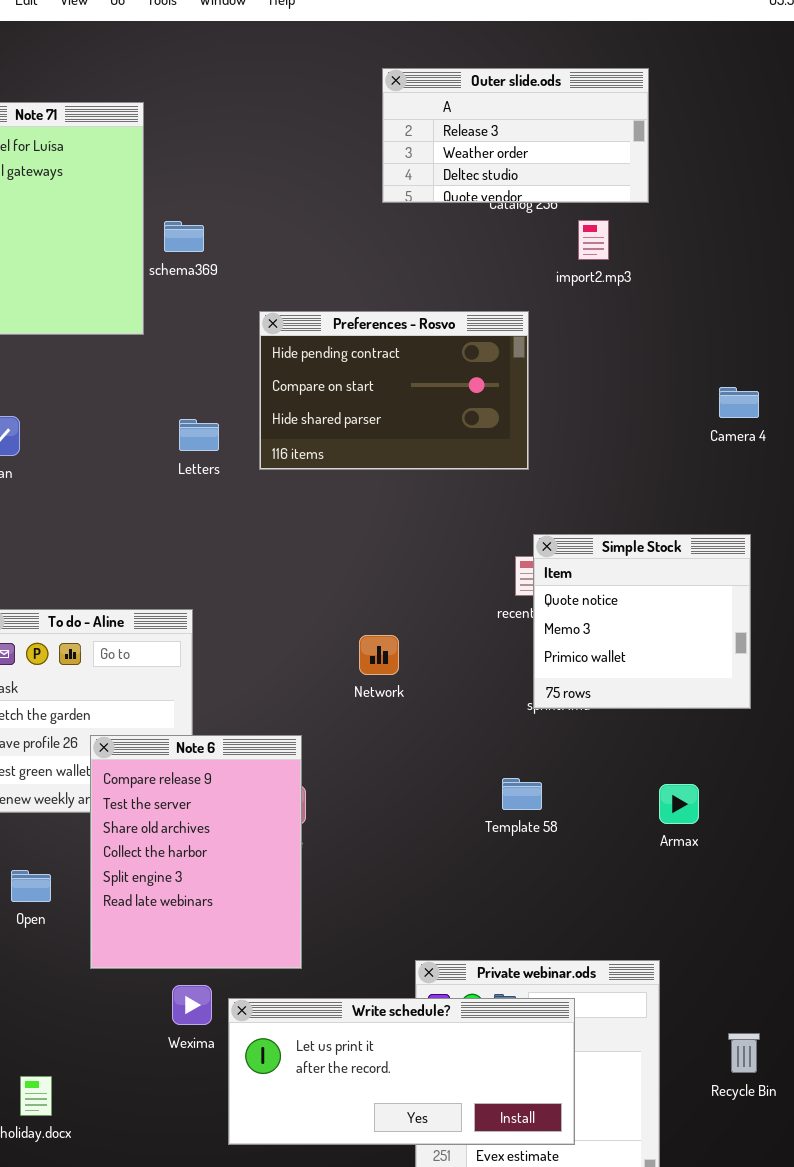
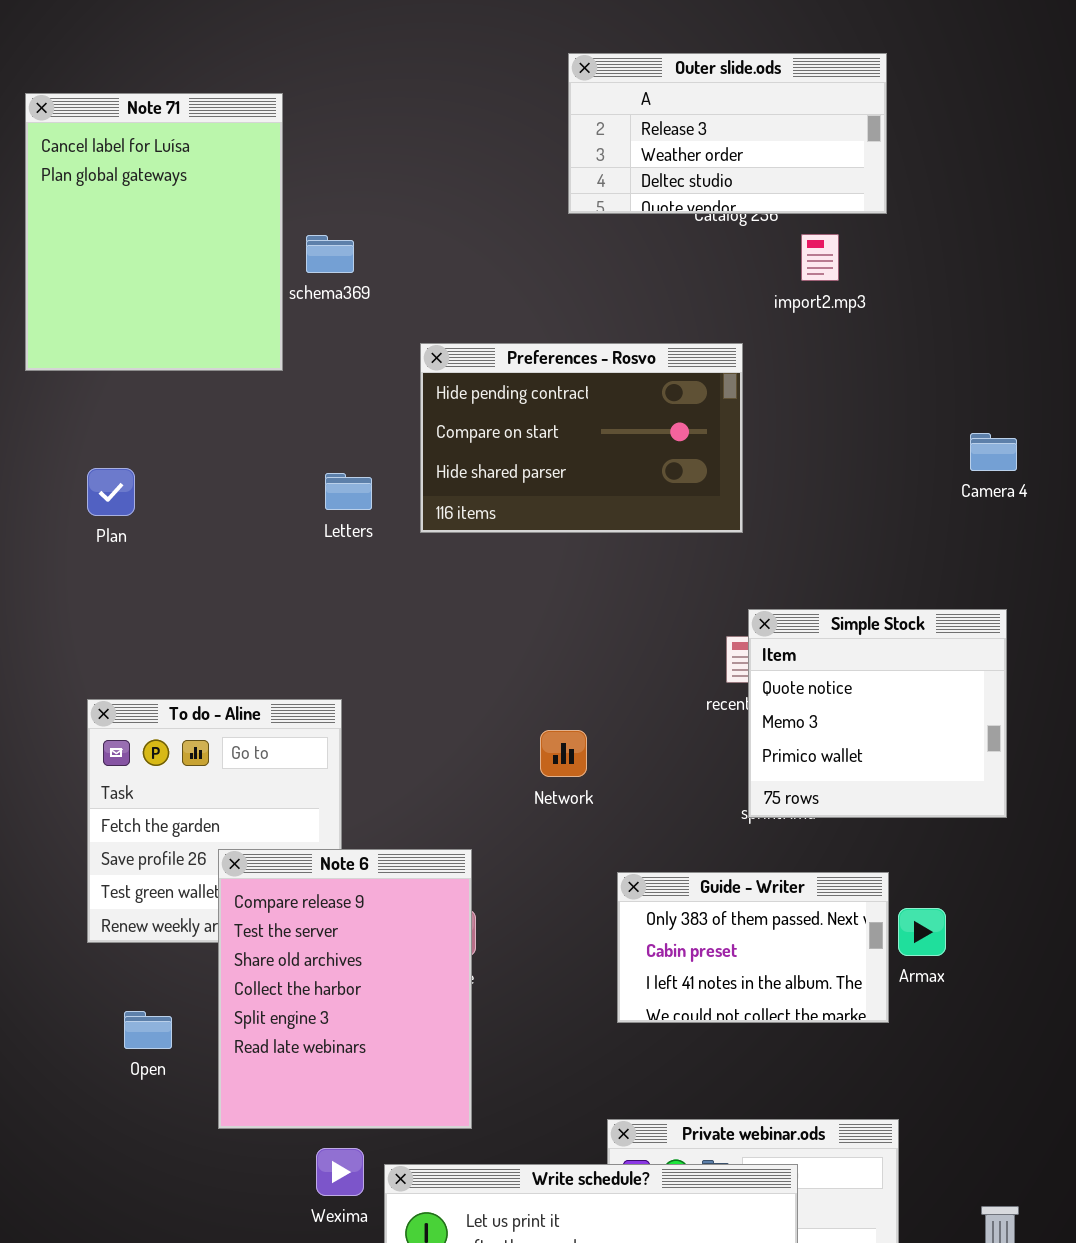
Guide - Writer: none -> [617,872,889,1023], opened

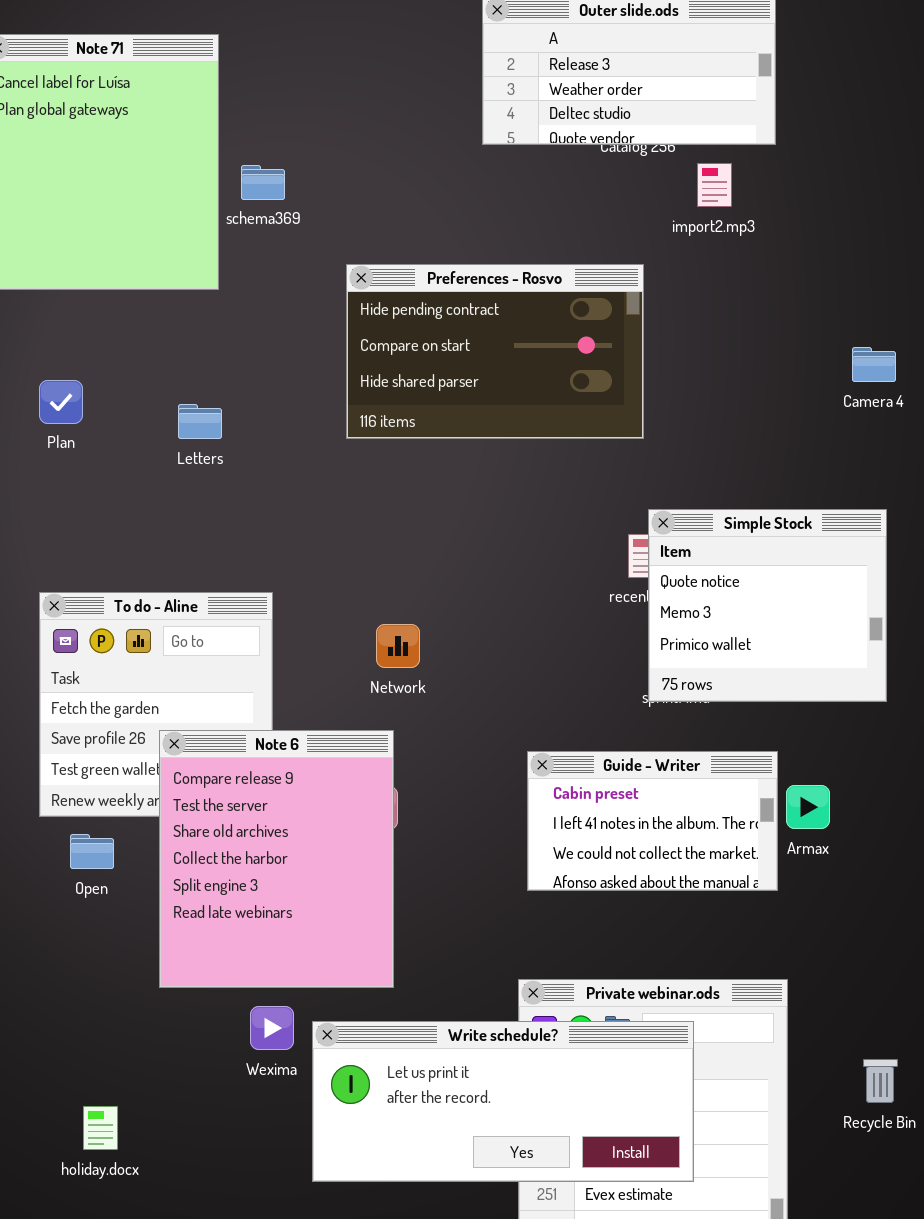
Letters: [325,473,372,510] -> [178,404,222,439], moved
Network: [540,730,587,777] -> [376,624,420,668], moved
Guide - Writer: [617,872,889,1023] -> [527,751,778,891], scrolled down 1 row
Open: [124,1011,172,1049] -> [70,834,114,869], moved

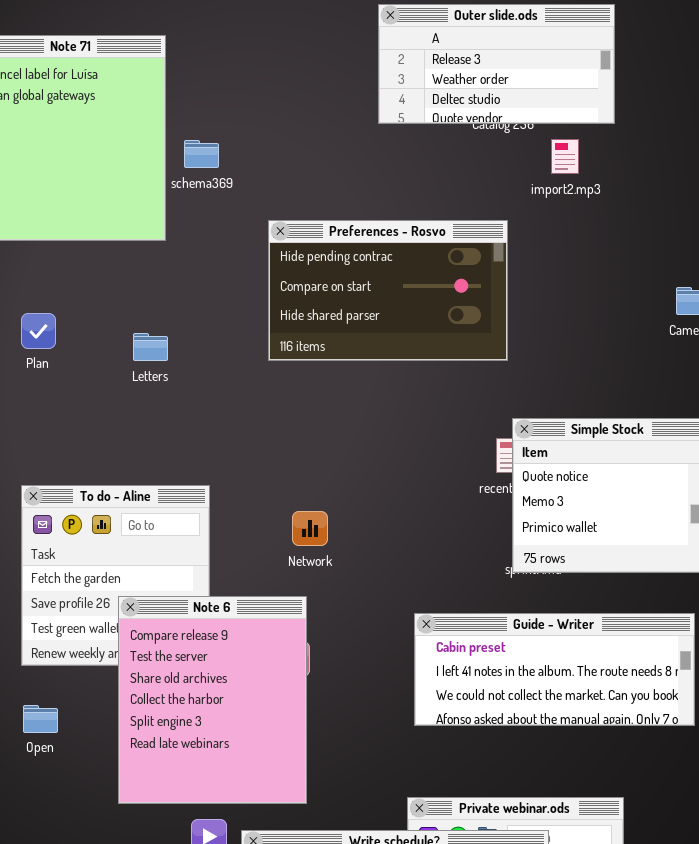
Guide - Writer: [527,751,778,891] -> [414,613,695,726], resized
Open: [70,834,114,869] -> [23,705,58,733], moved

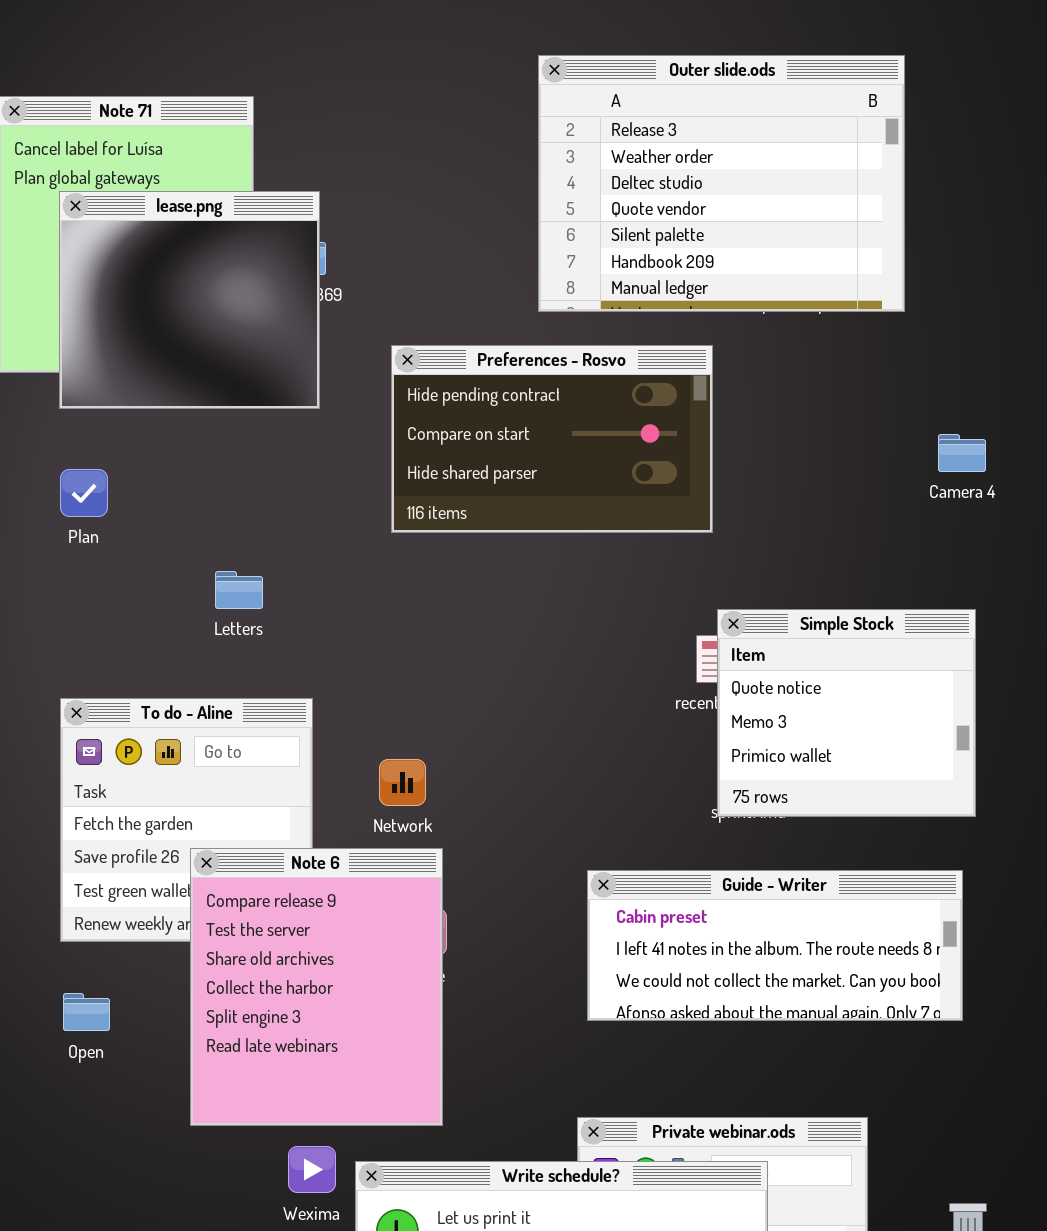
Outer slide.ods: [378,4,615,124] -> [538,55,905,312], resized
lease.png: none -> [59,191,320,409], opened
Letters: [133,333,168,361] -> [215,571,263,609], moved
Network: [292,511,328,546] -> [379,759,426,806], moved

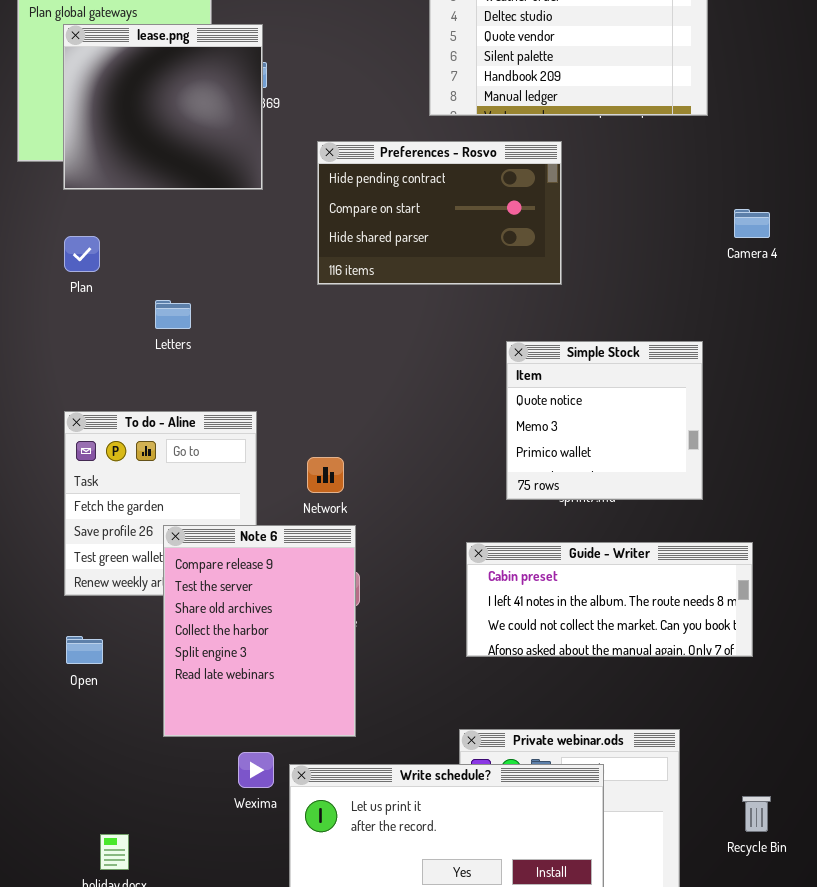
Letters: [215,571,263,609] -> [155,300,191,329], moved
Simple Stock: [717,609,976,817] -> [506,341,703,500], moved

